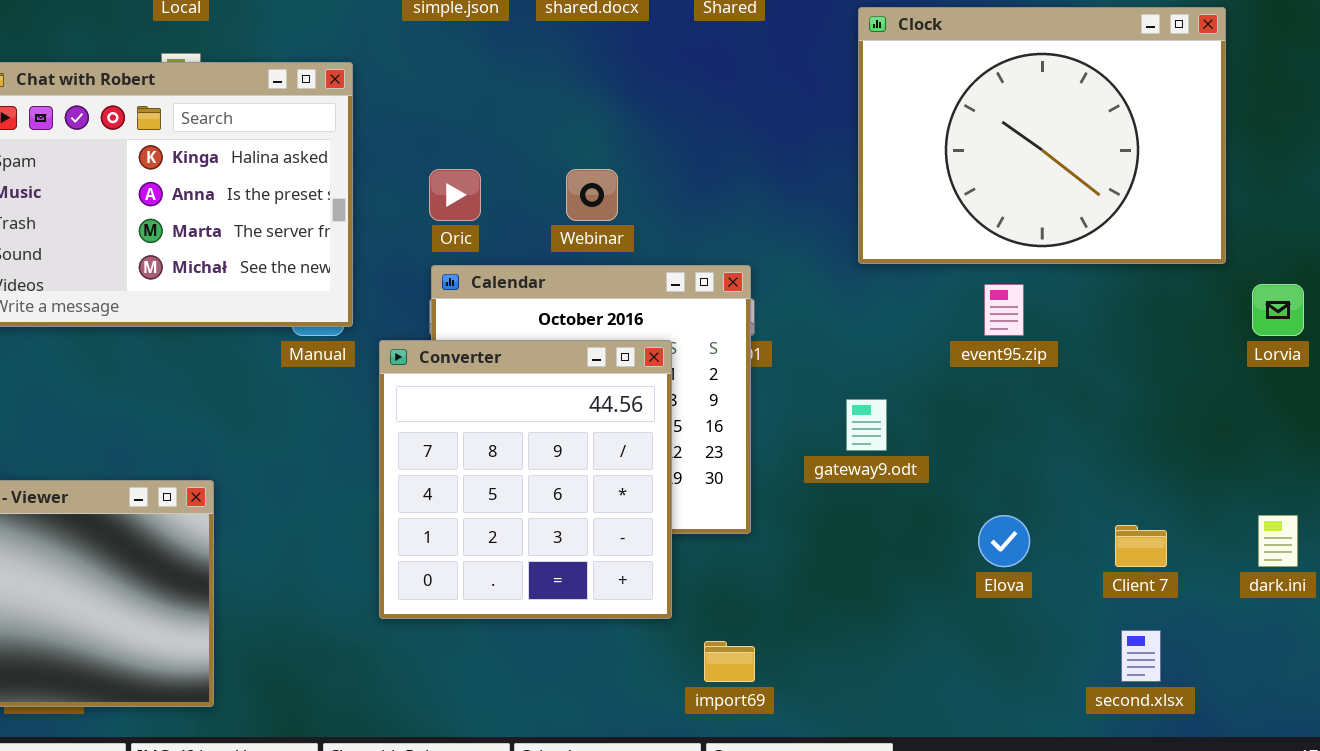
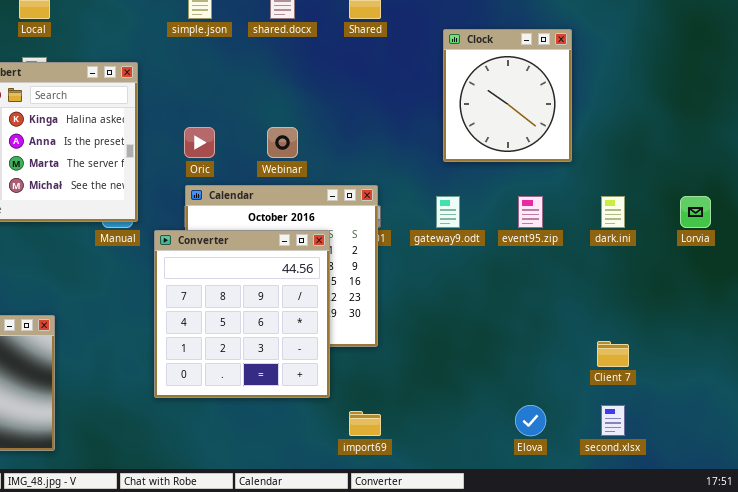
Clock: [858,7,1226,264] -> [443,29,572,162], resized
gateway9.odt: [846,399,887,451] -> [436,196,460,228], moved
Elova: [978,515,1030,567] -> [515,405,546,436], moved
dark.ini: [1258,515,1298,567] -> [601,196,625,228], moved

